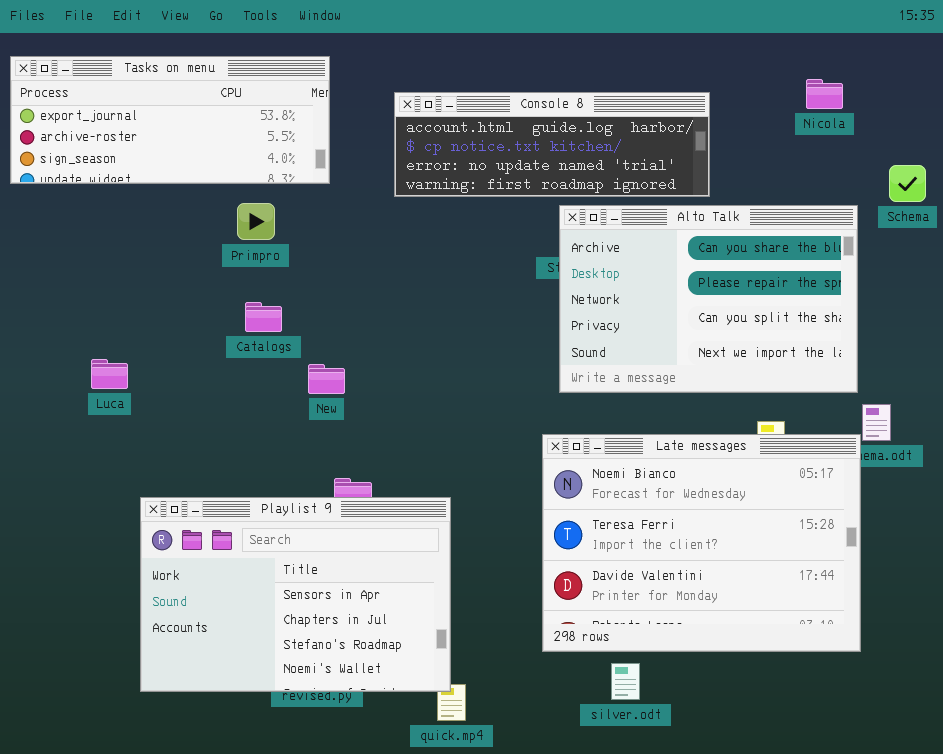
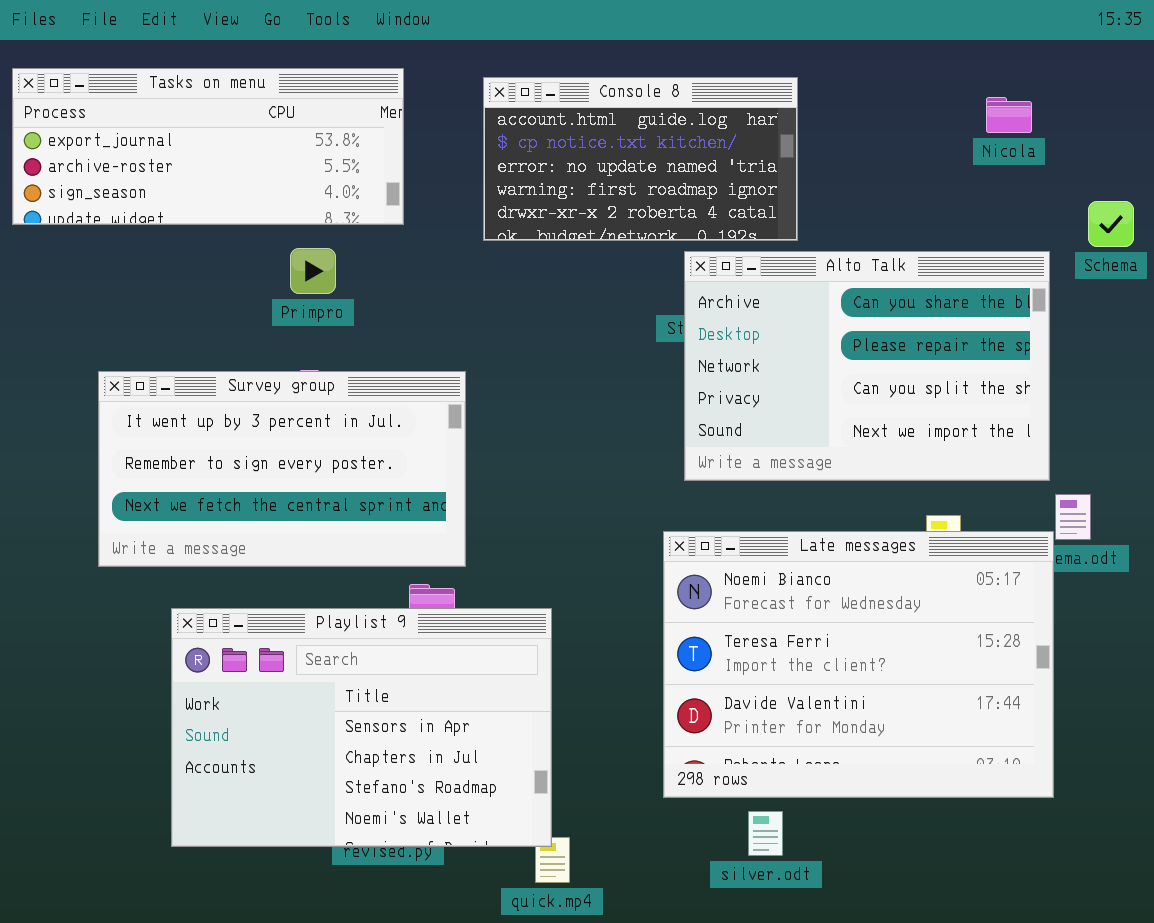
Console 8: [394,92,710,197] -> [483,77,798,241], resized
Survey group: none -> [98,371,466,567], opened

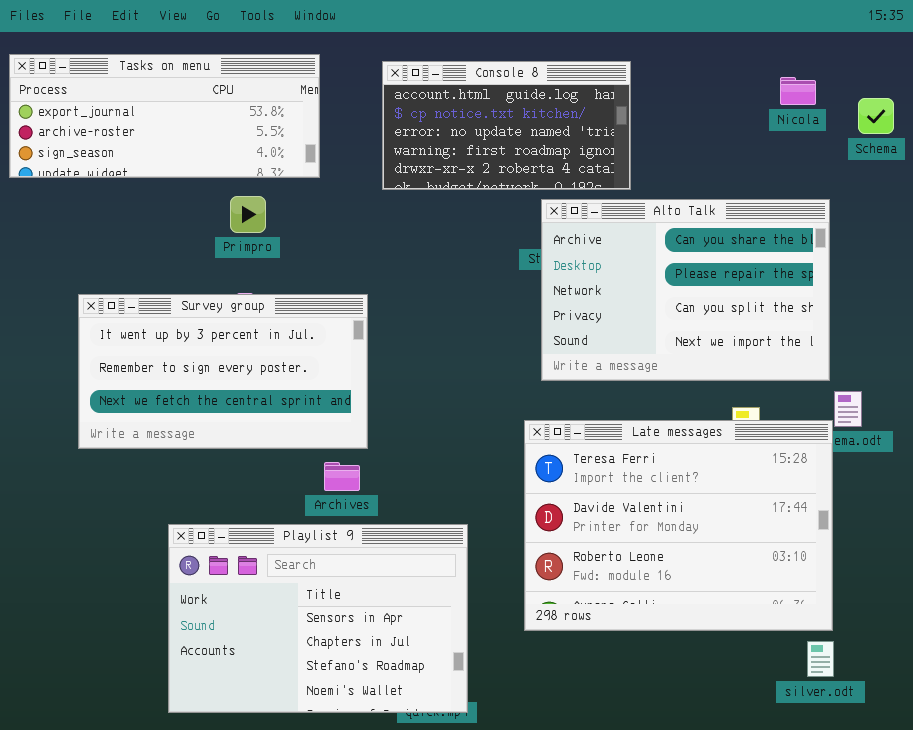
Schema: [1088,201,1134,247] -> [858,98,894,134], moved
Late messages: [663,531,1054,798] -> [524,420,833,631], scrolled down 1 row
Playlist 9: [171,608,552,847] -> [168,524,468,713], moved
silver.odt: [748,811,783,856] -> [807,641,834,677], moved

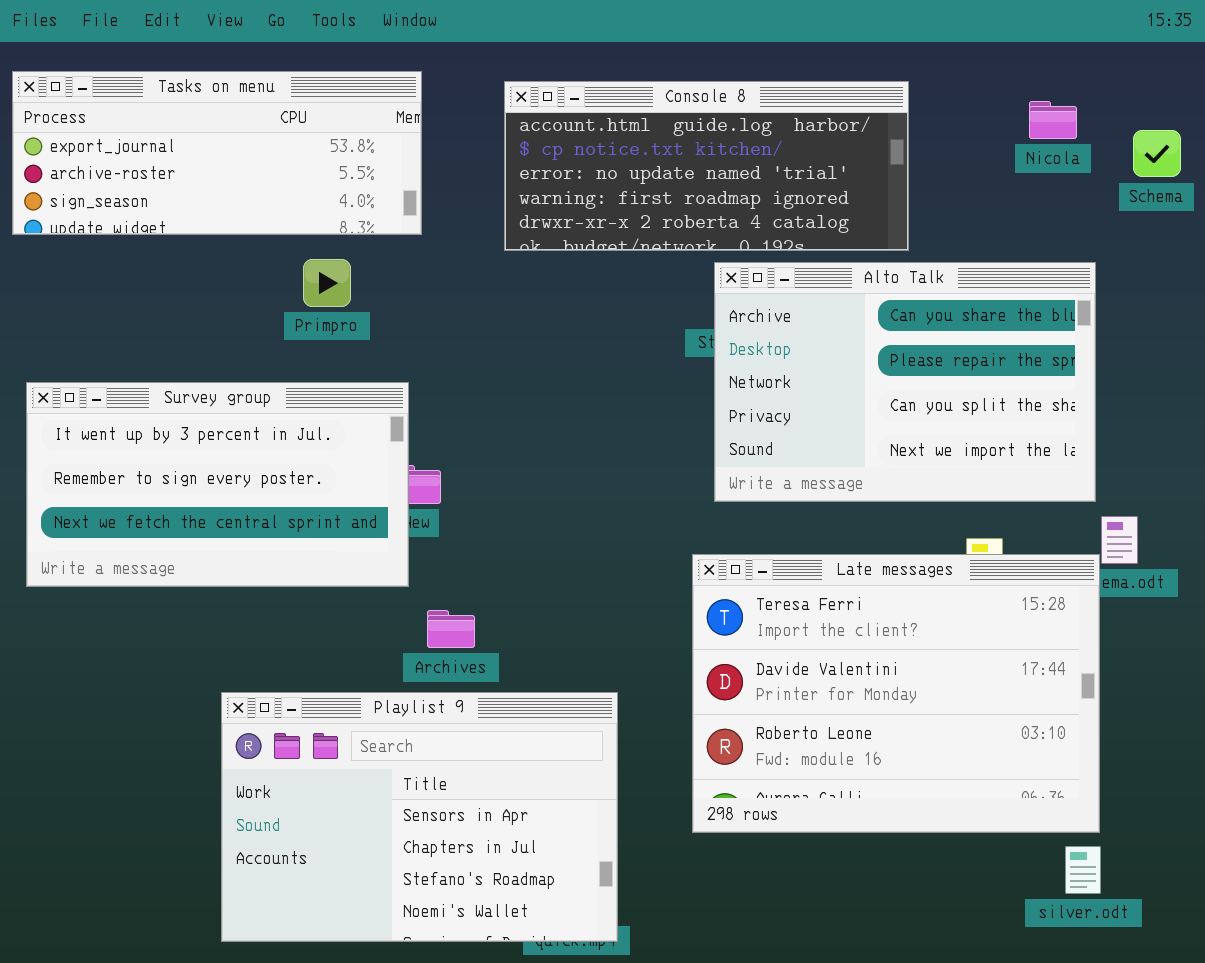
Console 8: [382,61,631,190] -> [504,81,909,251], resized
Survey group: [78,294,368,449] -> [26,382,409,587], moved

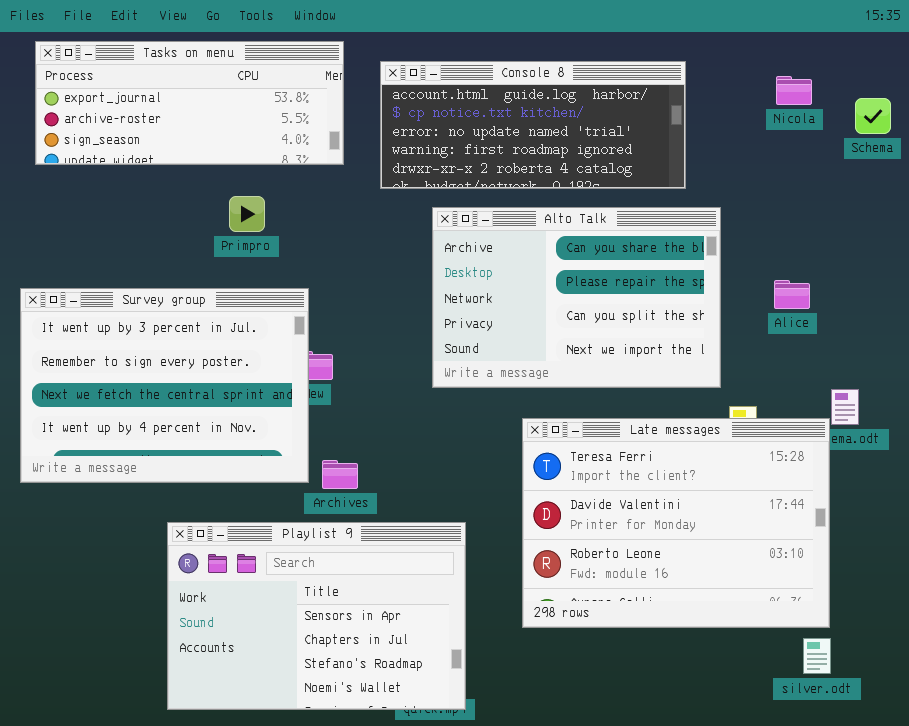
Tasks on menu: [12,71,422,235] -> [35,41,344,165], moved
Alto Talk: [714,262,1096,502] -> [432,207,721,388], moved
Survey group: [26,382,409,587] -> [20,288,309,483], resized

